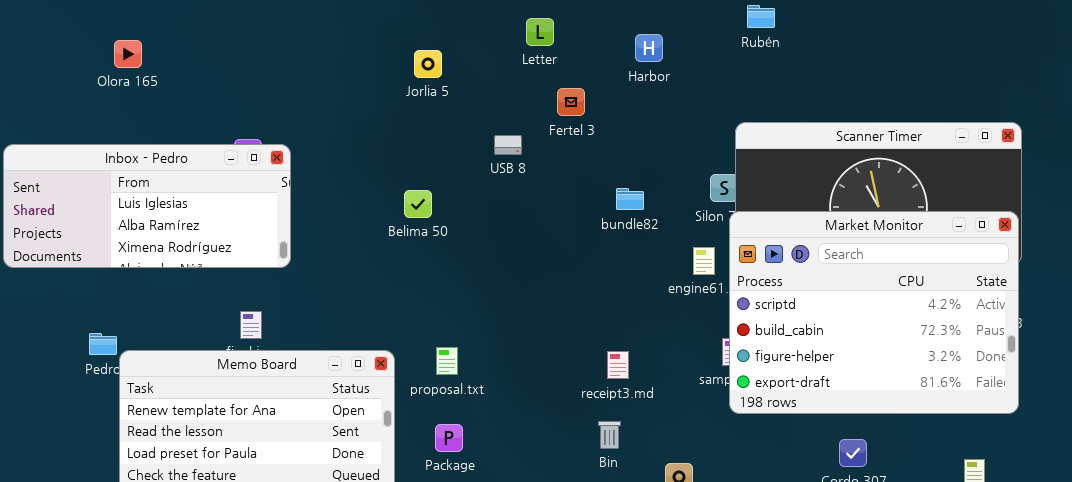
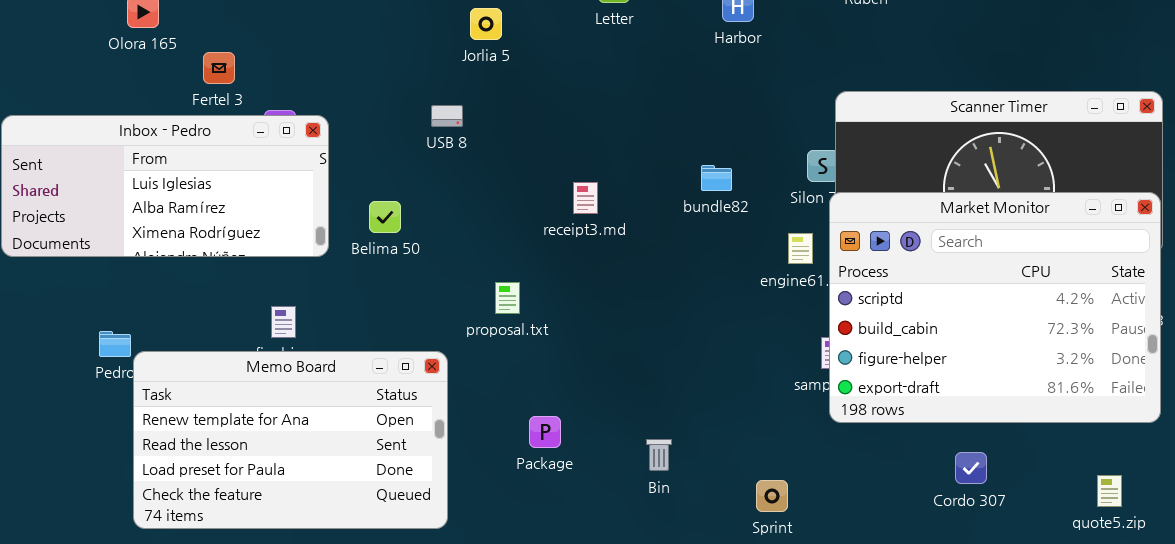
Fertel 3: [557,88,585,116] -> [203,52,235,84], moved
USB 8: [494,135,522,155] -> [431,105,463,127], moved
Belima 50: [404,190,432,218] -> [369,201,401,233], moved
proposal.txt: [436,347,458,375] -> [495,282,520,314], moved
receipt3.md: [607,351,629,379] -> [573,182,598,214], moved
Bin: [598,421,621,449] -> [646,439,672,471], moved
Package: [435,424,463,452] -> [529,416,561,448], moved

